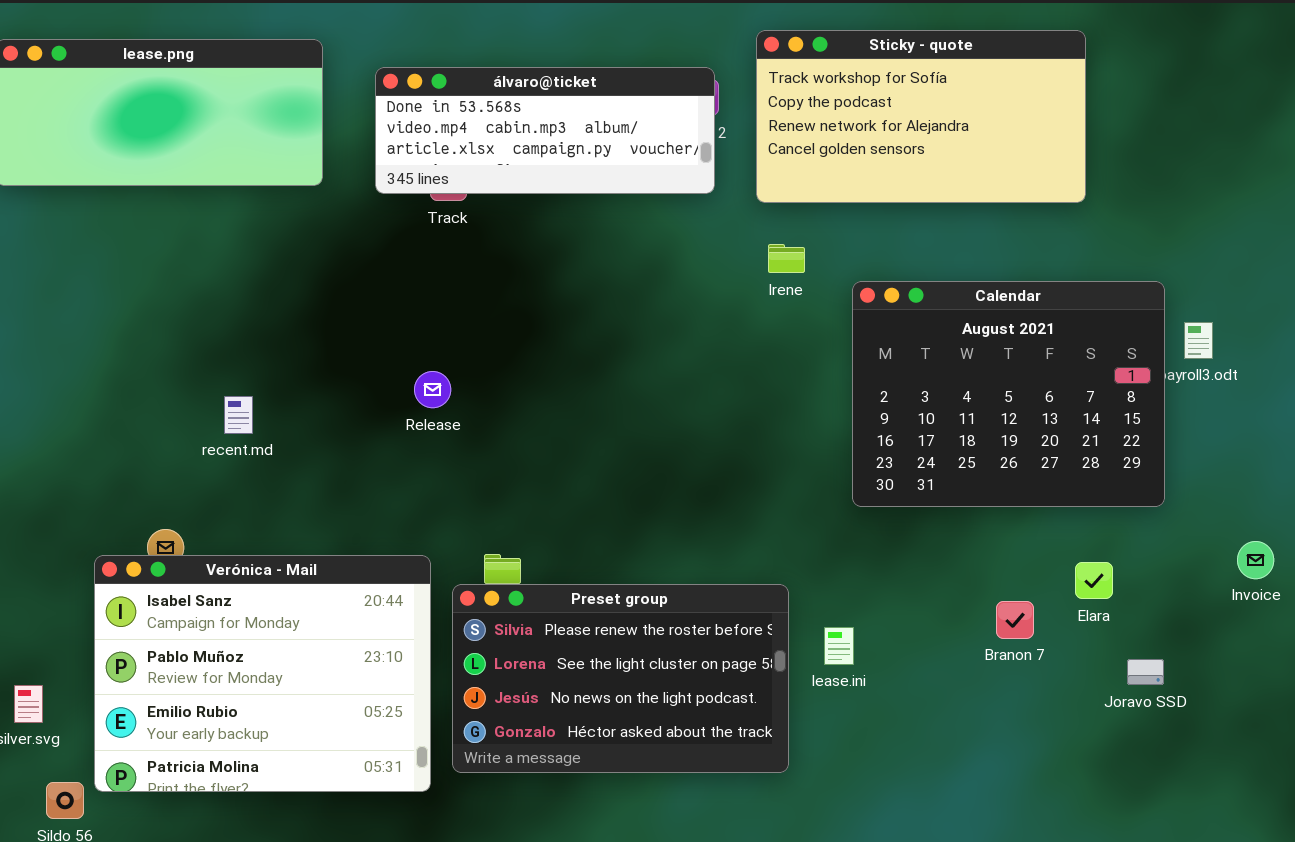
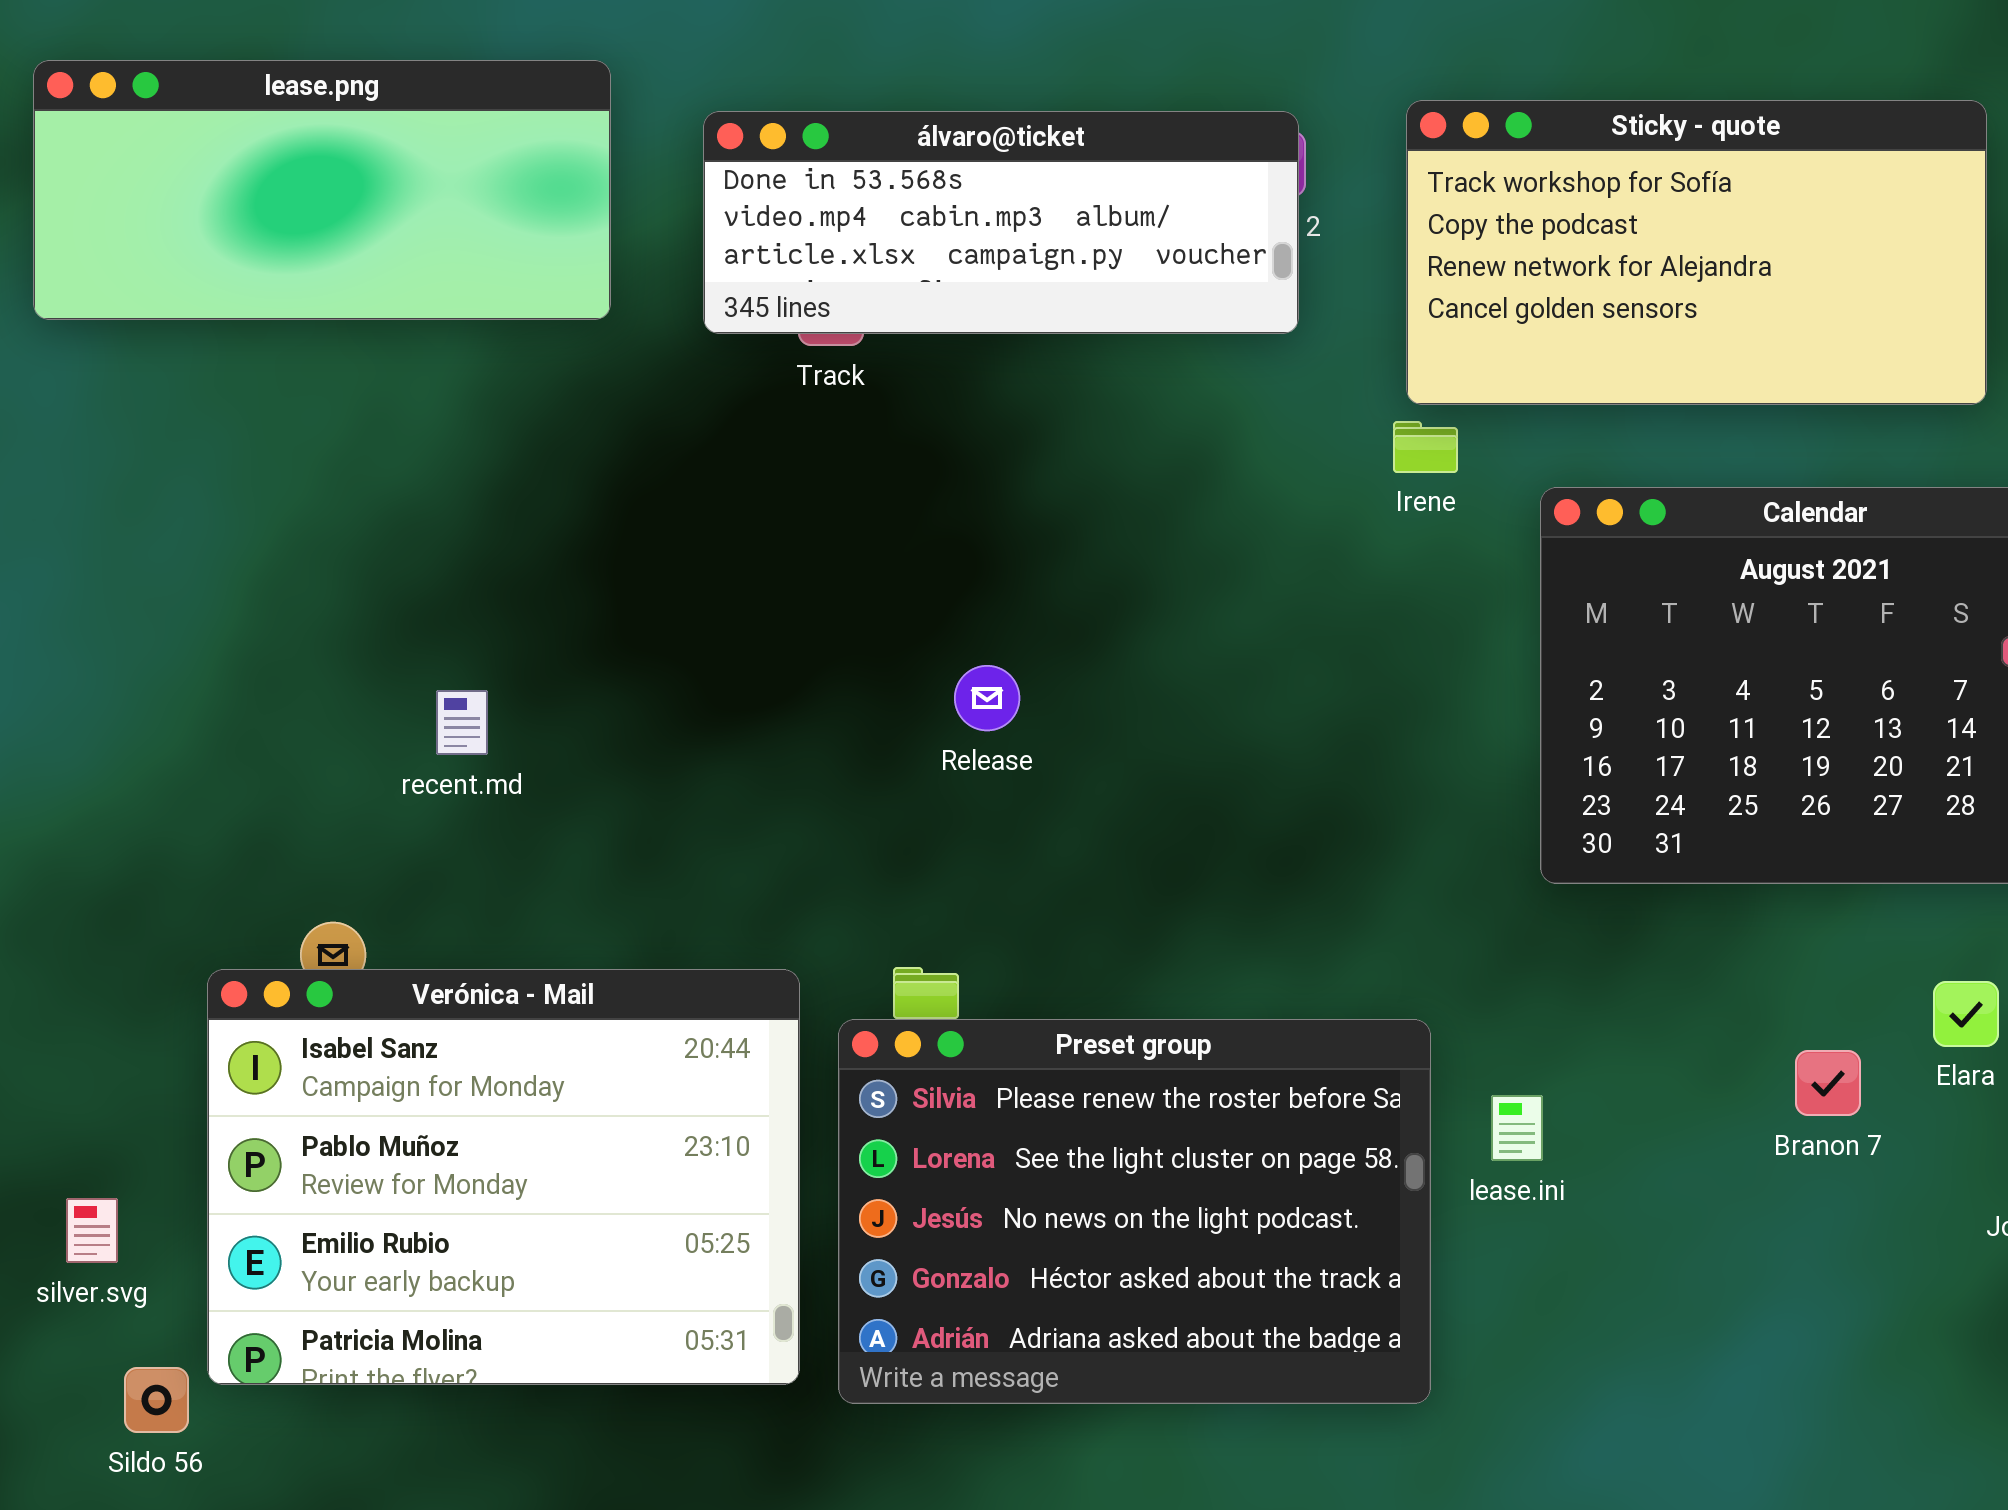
Sticky - quote: [756,30,1086,203] -> [1406,100,1987,405], moved
Release: [414,371,451,408] -> [954,665,1020,731], moved
Preset group: [452,584,789,773] -> [838,1019,1431,1404], resized

